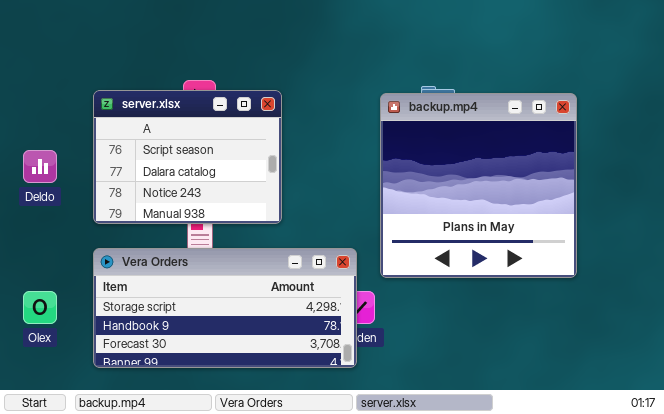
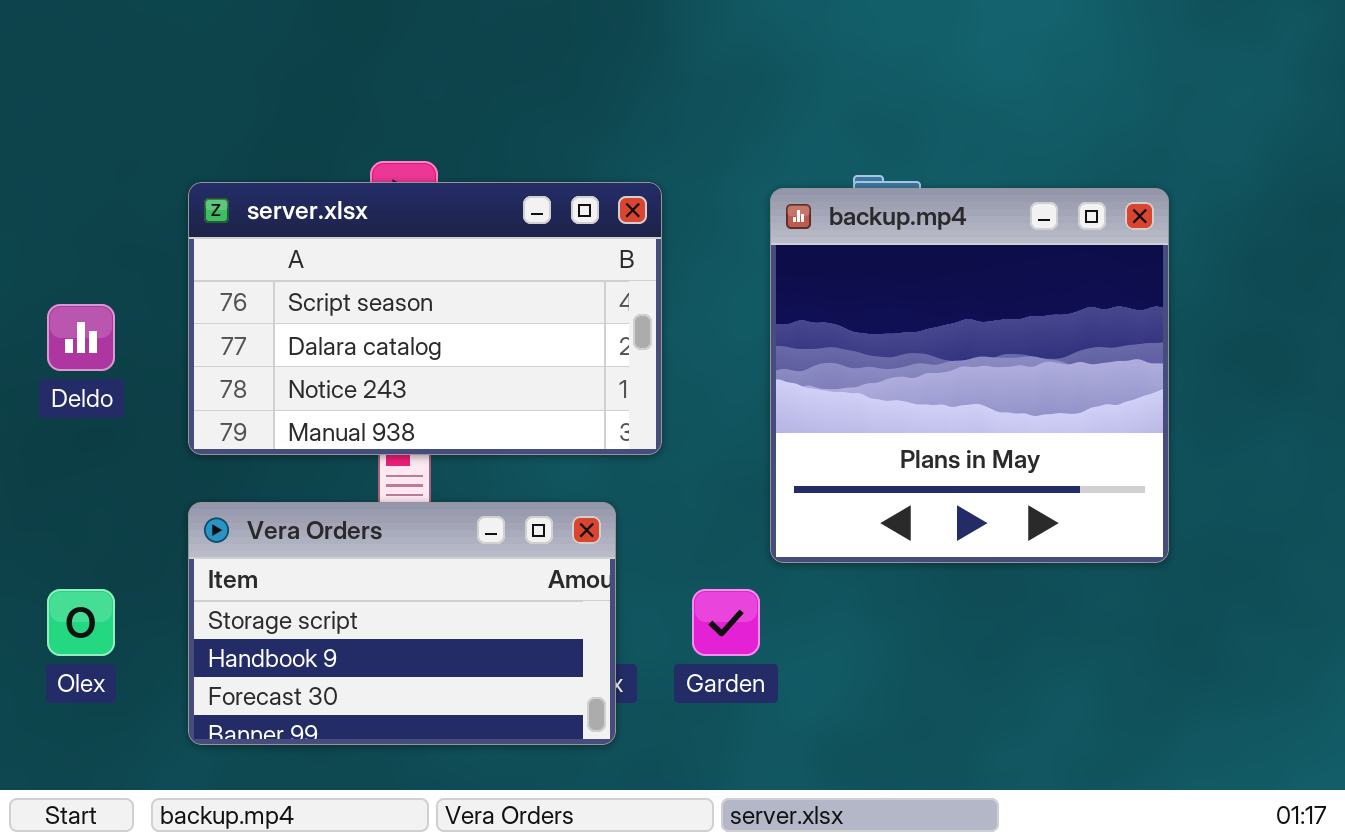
server.xlsx: [93,90,282,224] -> [188,182,662,455], resized
Vera Orders: [93,248,357,368] -> [188,502,616,745], resized

